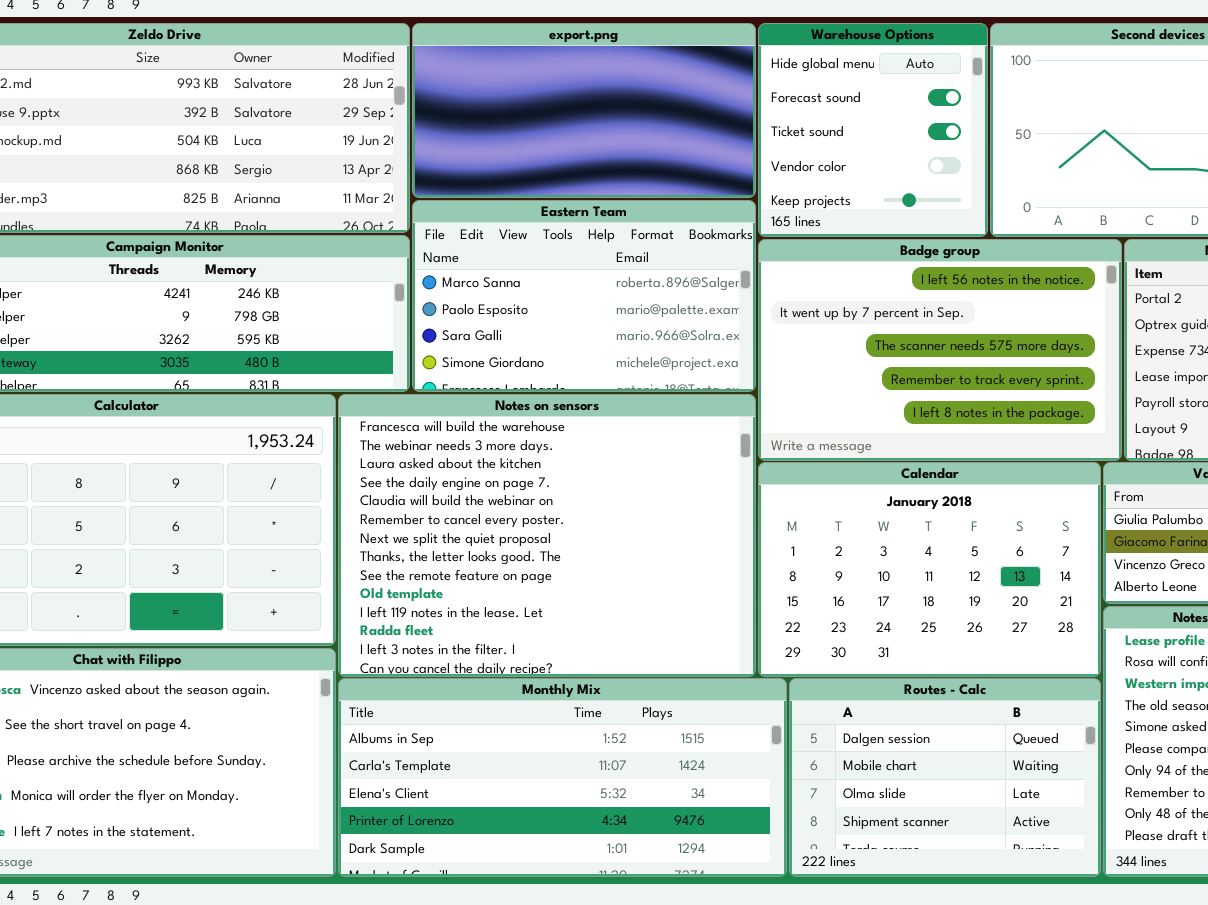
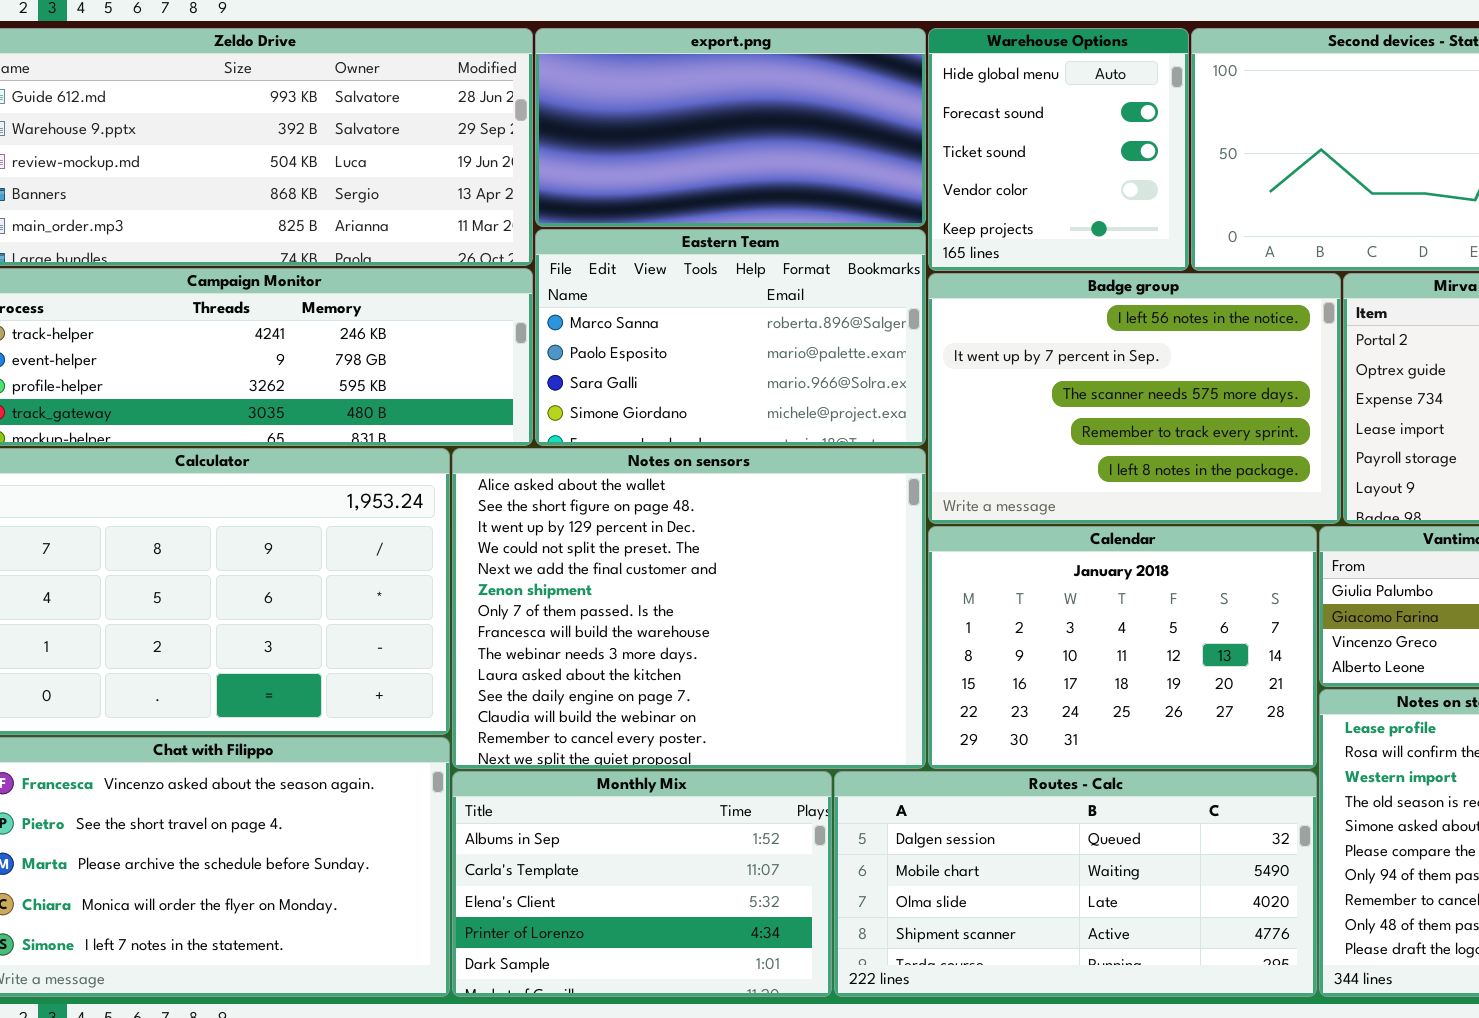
Notes on sensors: [338,394,756,677] -> [452,448,926,769], scrolled up 7 rows
Monthly Mix: [338,678,787,877] -> [452,771,832,997], resized
Routes - Calc: [789,678,1101,877] -> [834,771,1317,997], resized

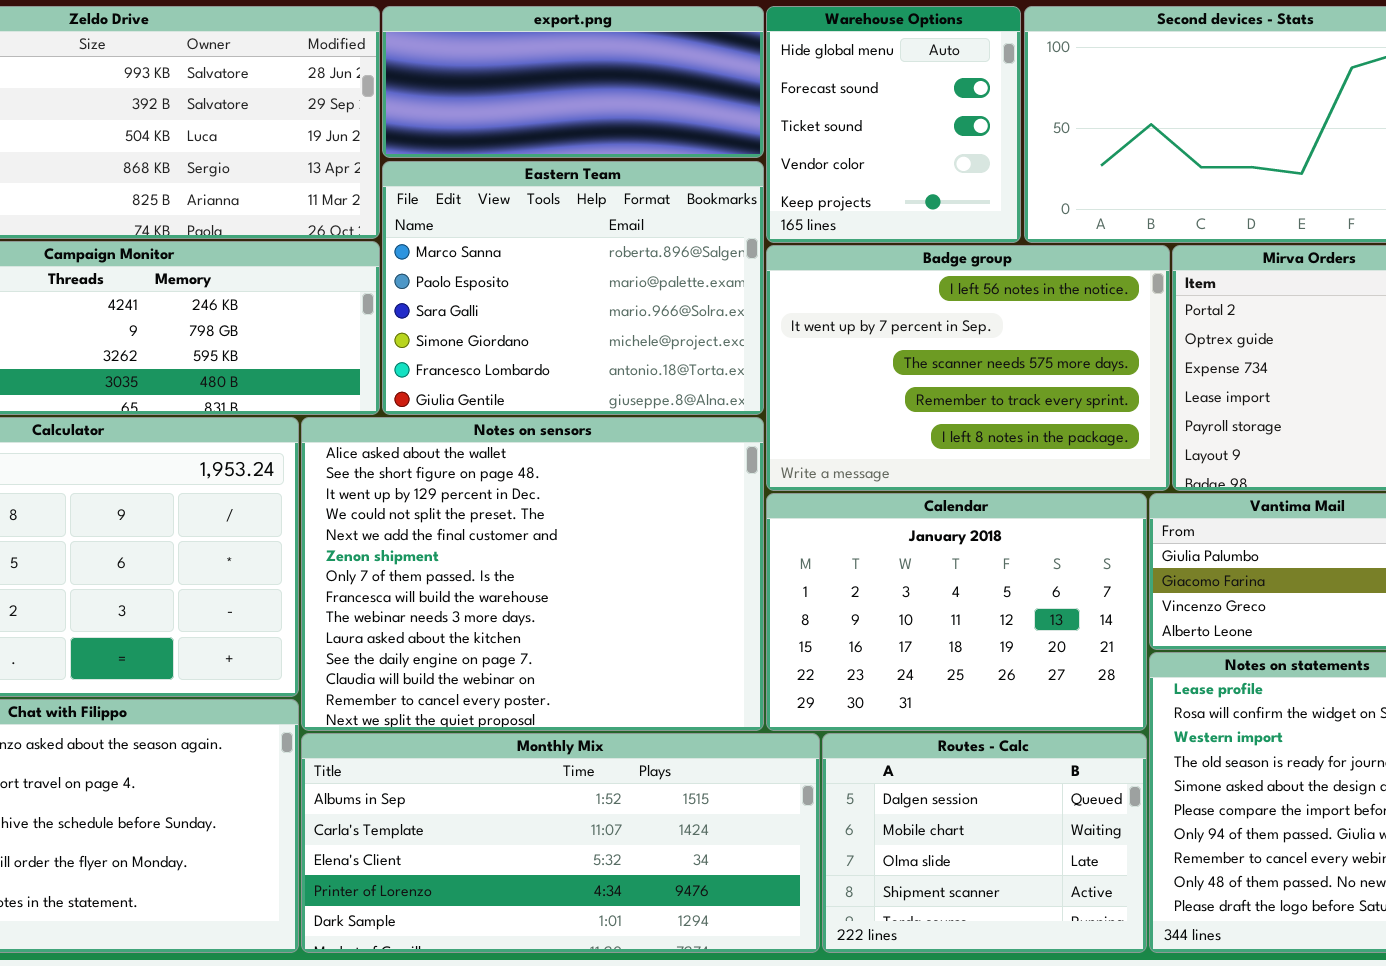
export.png: [535,28,926,227] -> [382,6,764,158], resized
Eastern Team: [535,229,926,446] -> [382,161,764,415], resized
Monthly Mix: [452,771,832,997] -> [301,733,820,953], resized
Routes - Calc: [834,771,1317,997] -> [822,733,1147,953], resized

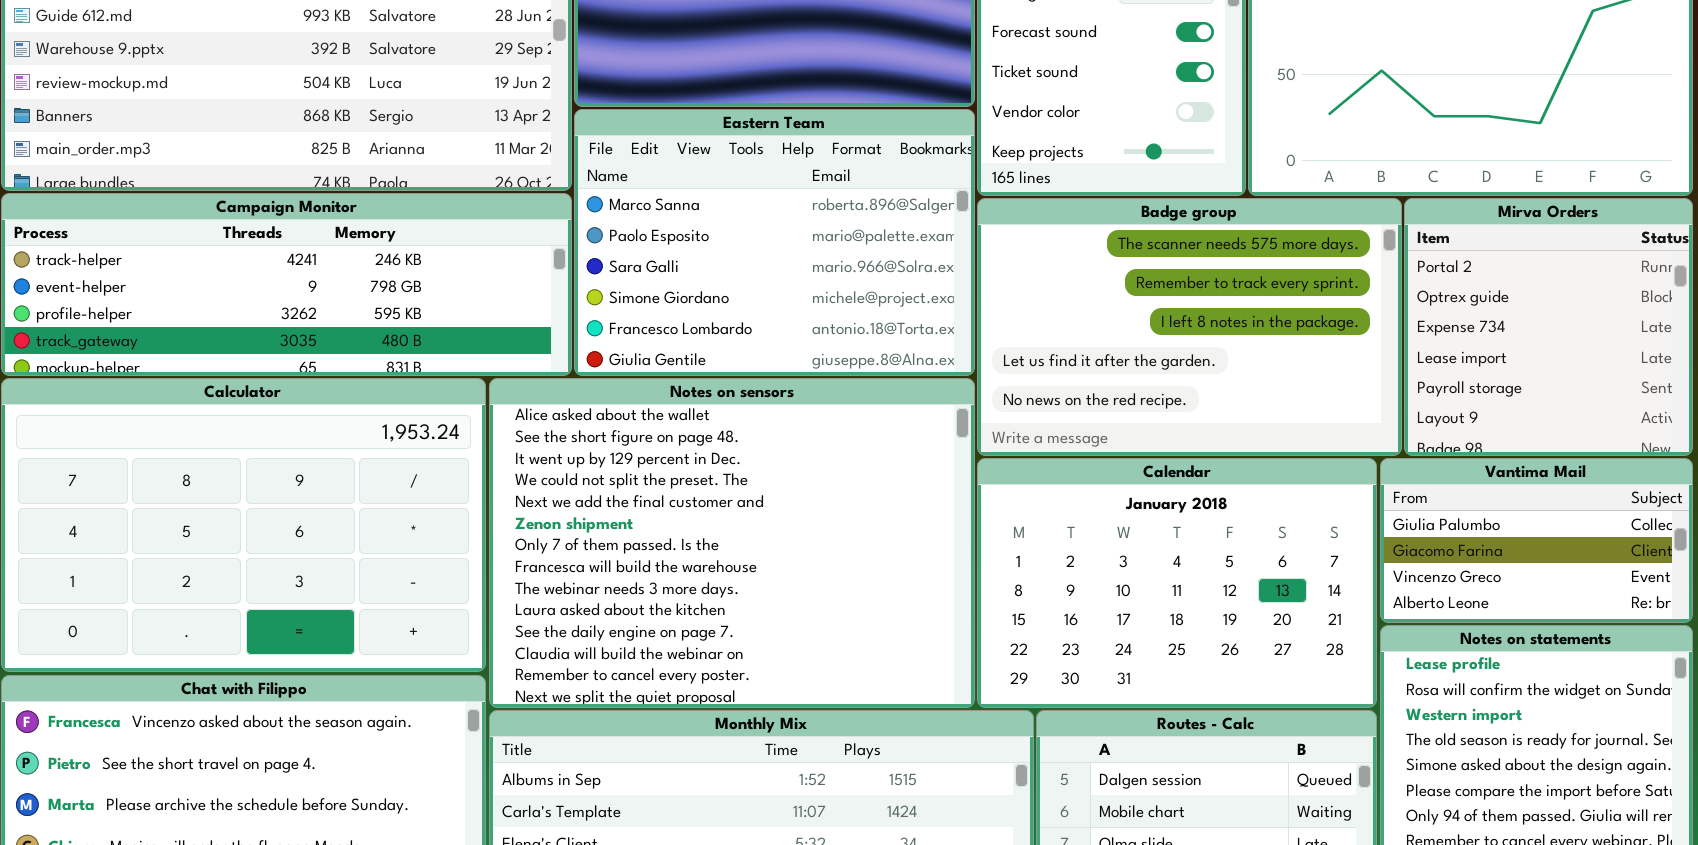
Badge group: [766,245,1170,491] -> [977,198,1402,456], scrolled down 2 rows

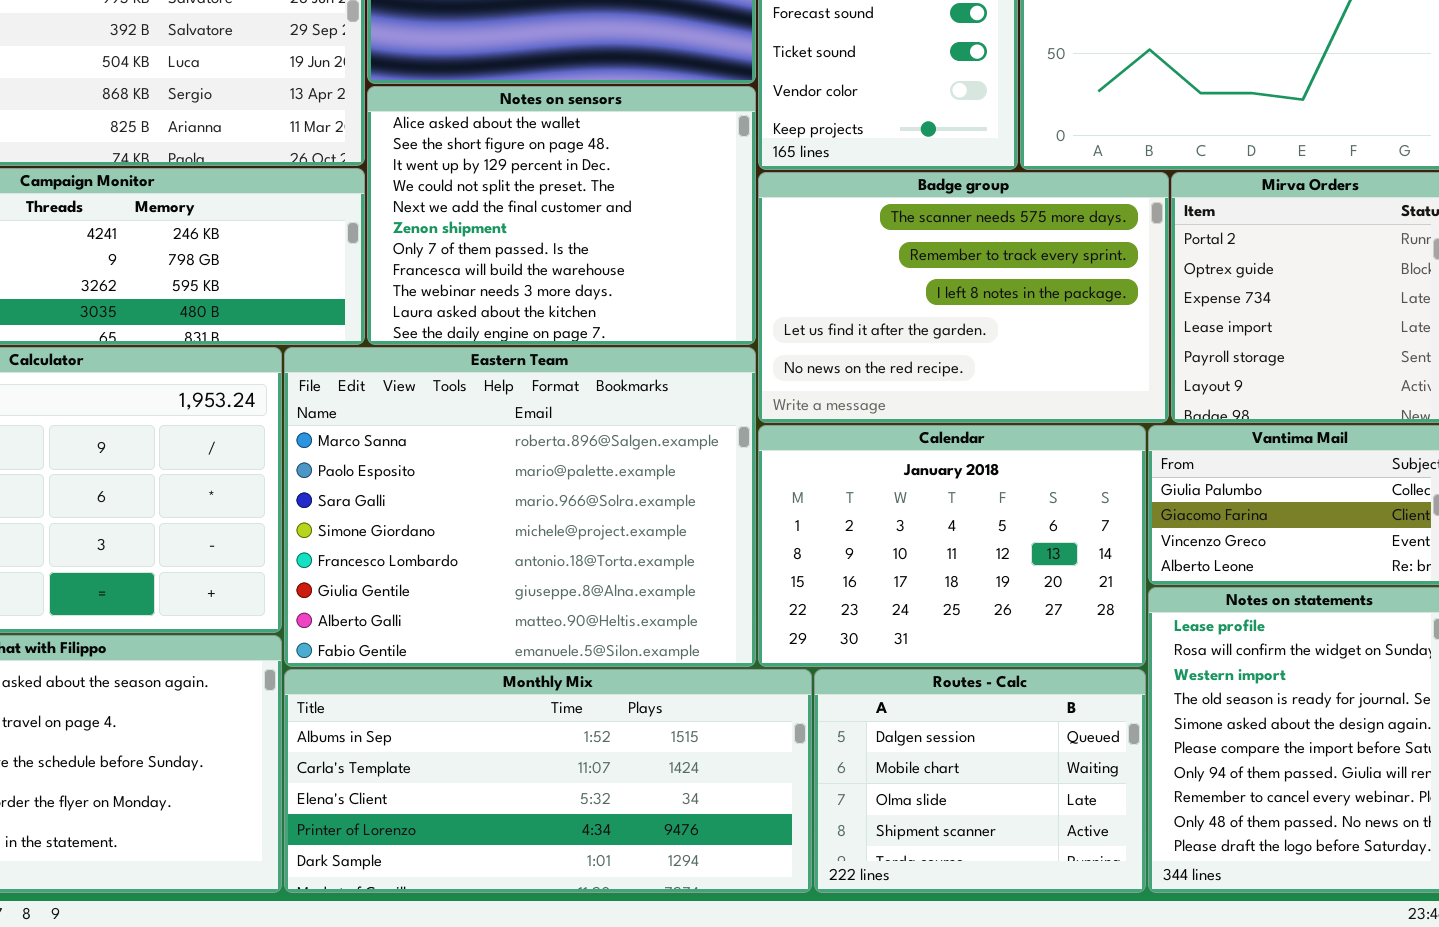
Eastern Team: [574,109,975,376] -> [284,347,756,667], moved, resized
Notes on sensors: [489,378,975,708] -> [367,86,756,345], moved, resized

